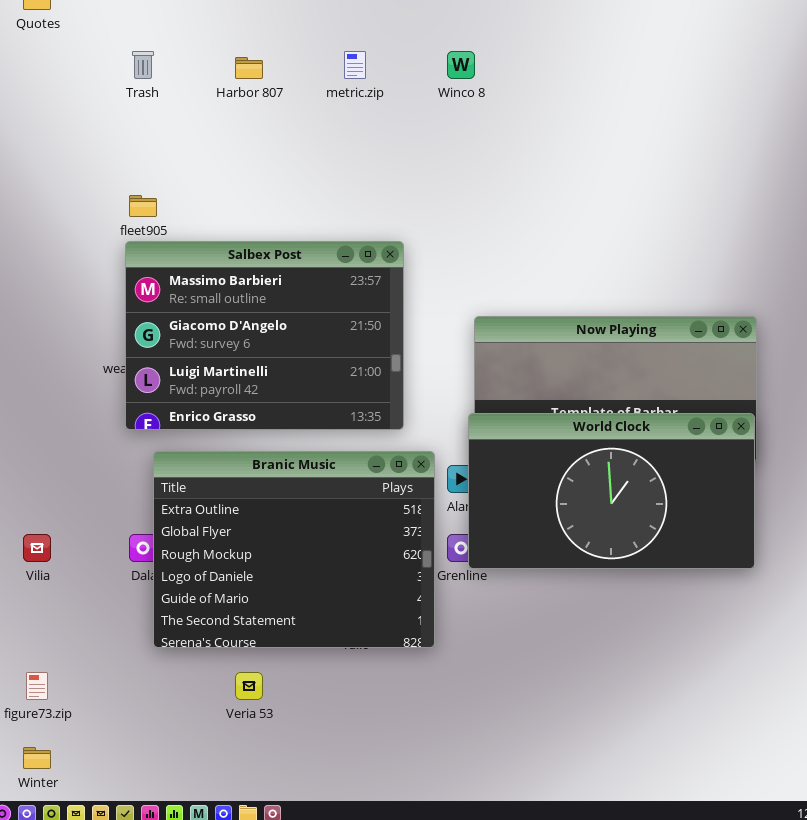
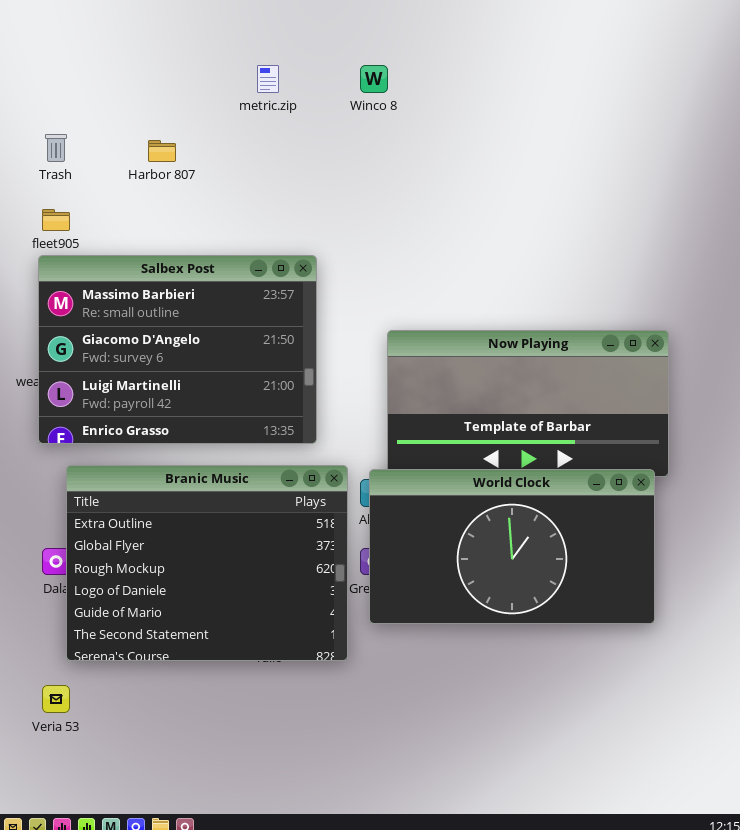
Trash: [132,51,154,79] -> [45,134,67,162], moved
Harbor 807: [235,57,263,79] -> [148,140,176,162], moved
World Clock: [468,413,755,569] -> [369,469,655,624], moved
Veria 53: [235,672,263,700] -> [42,685,70,713], moved

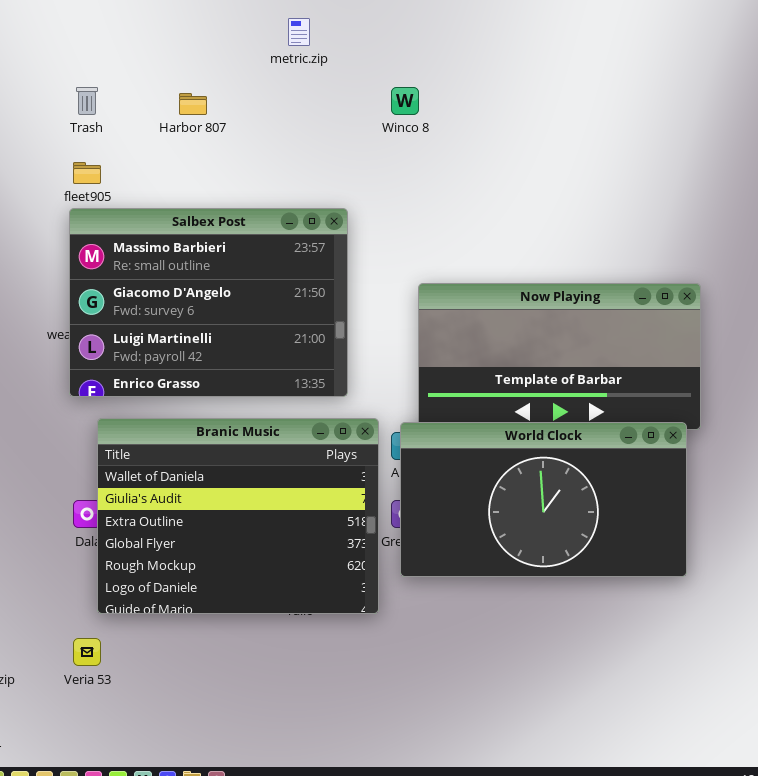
Winco 8: [360,65,388,93] -> [391,87,419,115], moved
Branic Music: [66,465,348,661] -> [97,418,379,614], scrolled up 2 rows

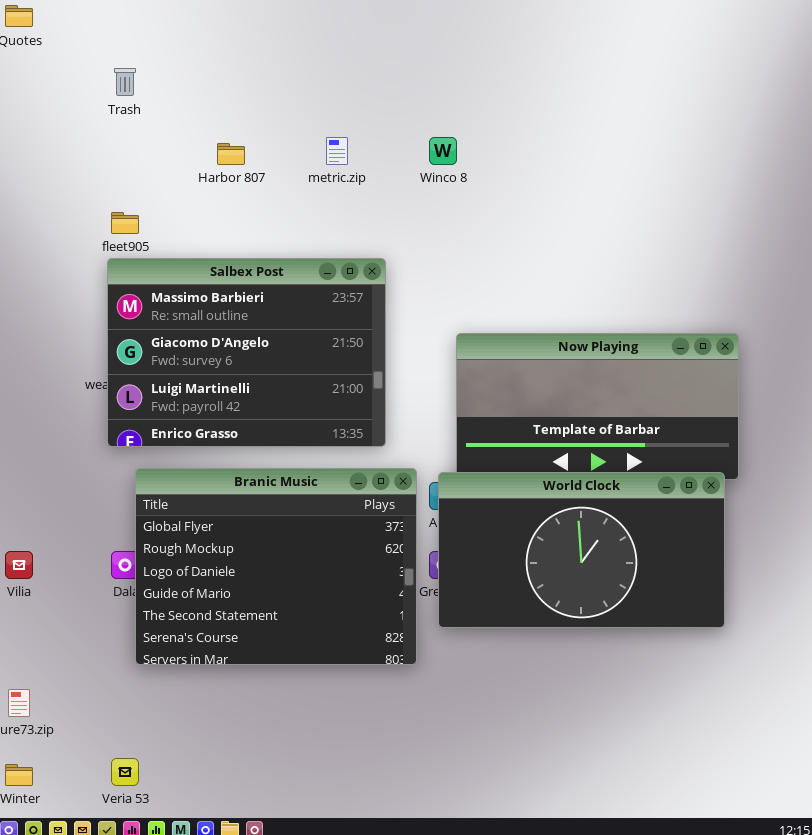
metric.zip: [288,18,310,46] -> [326,137,348,165], moved
Trash: [76,87,98,115] -> [114,68,136,96], moved
Branic Music: [97,418,379,614] -> [135,468,417,665], scrolled down 3 rows
Veria 53: [73,638,101,666] -> [111,758,139,786], moved

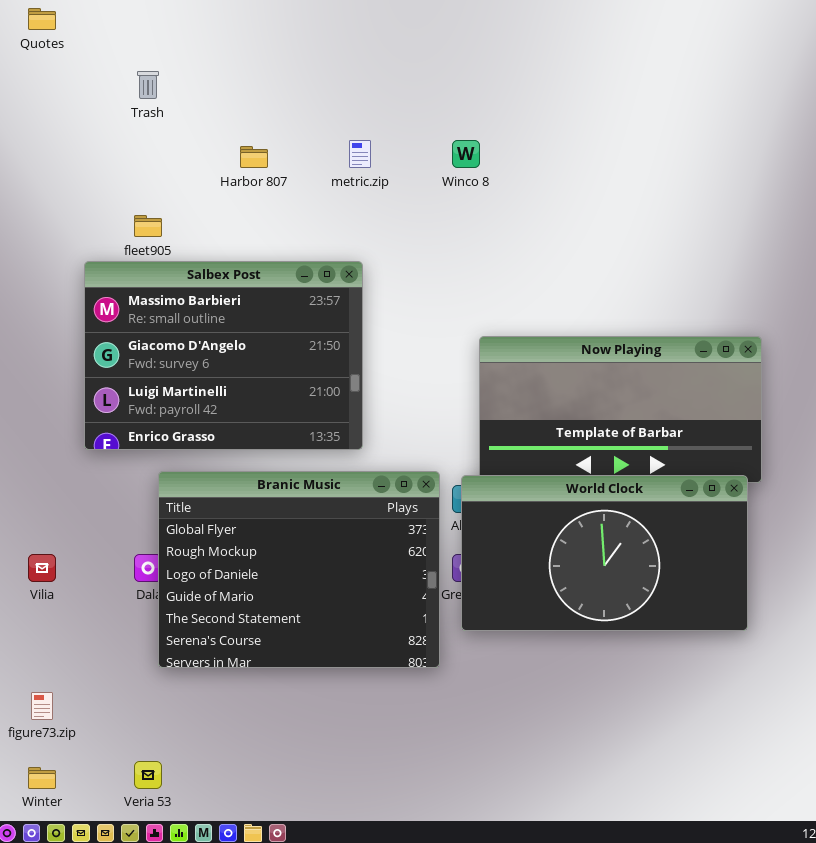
Salbex Post: [107,258,386,447] -> [84,261,363,450], moved

